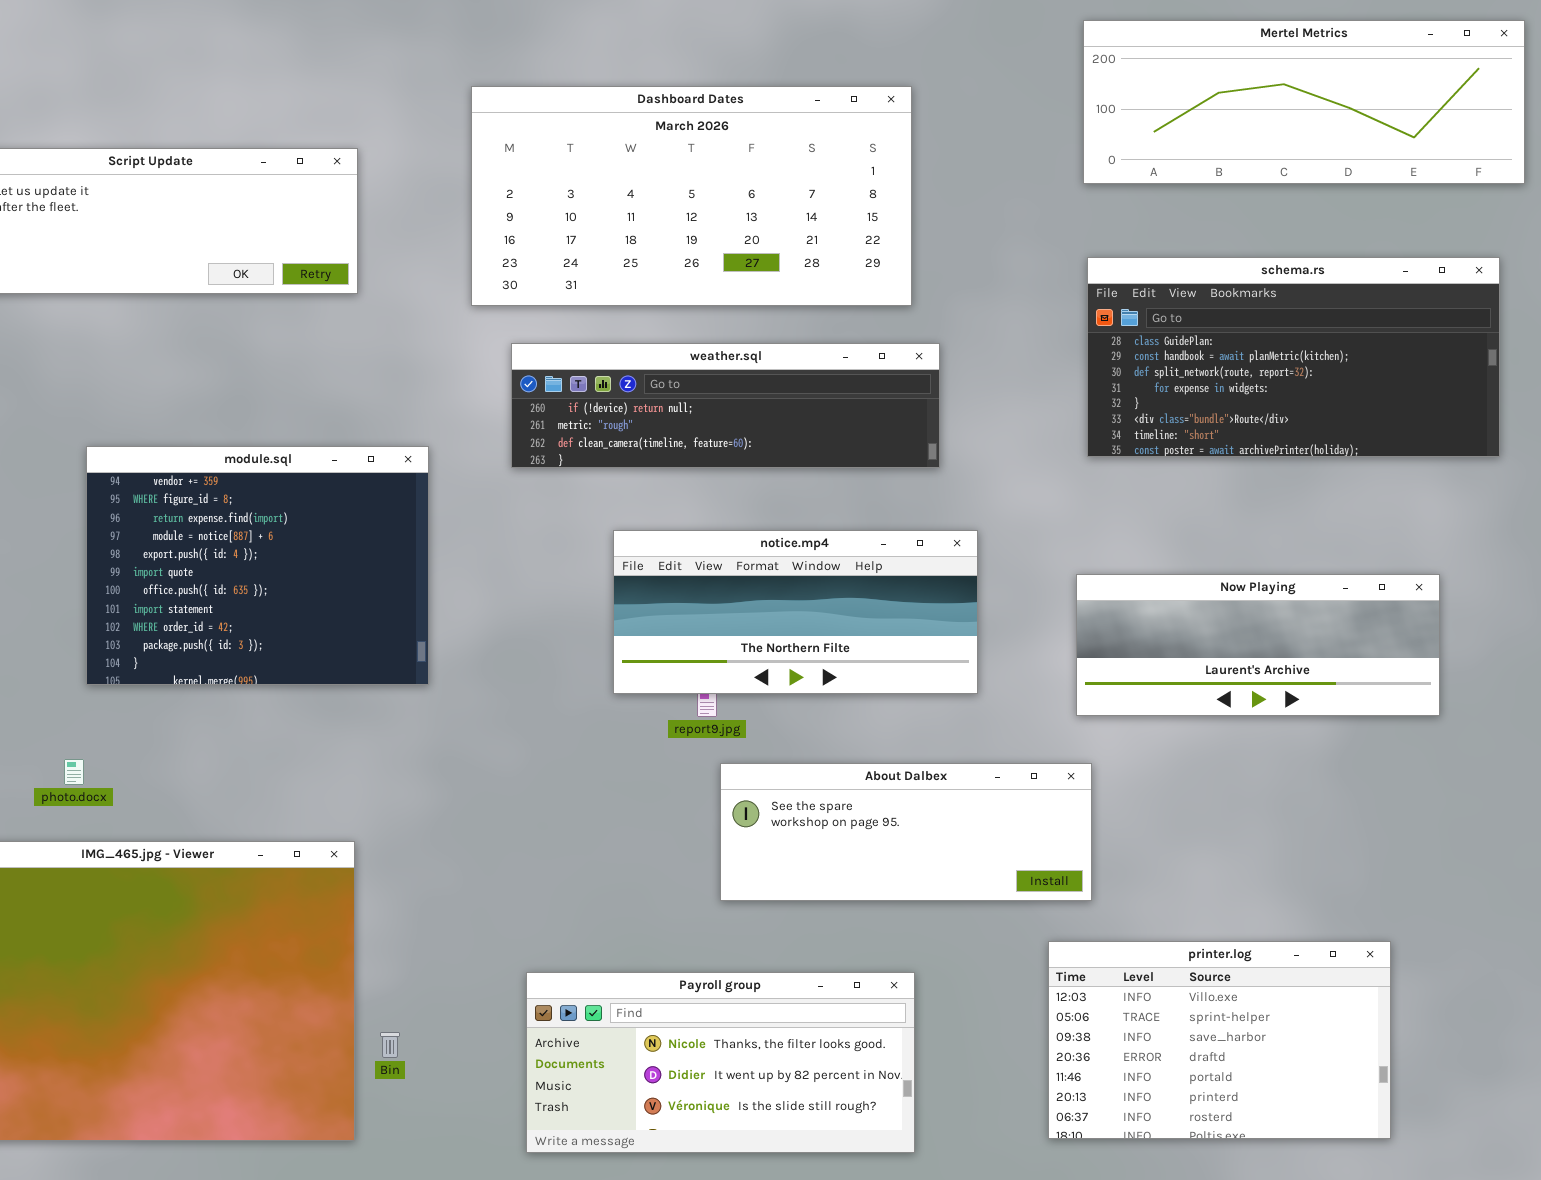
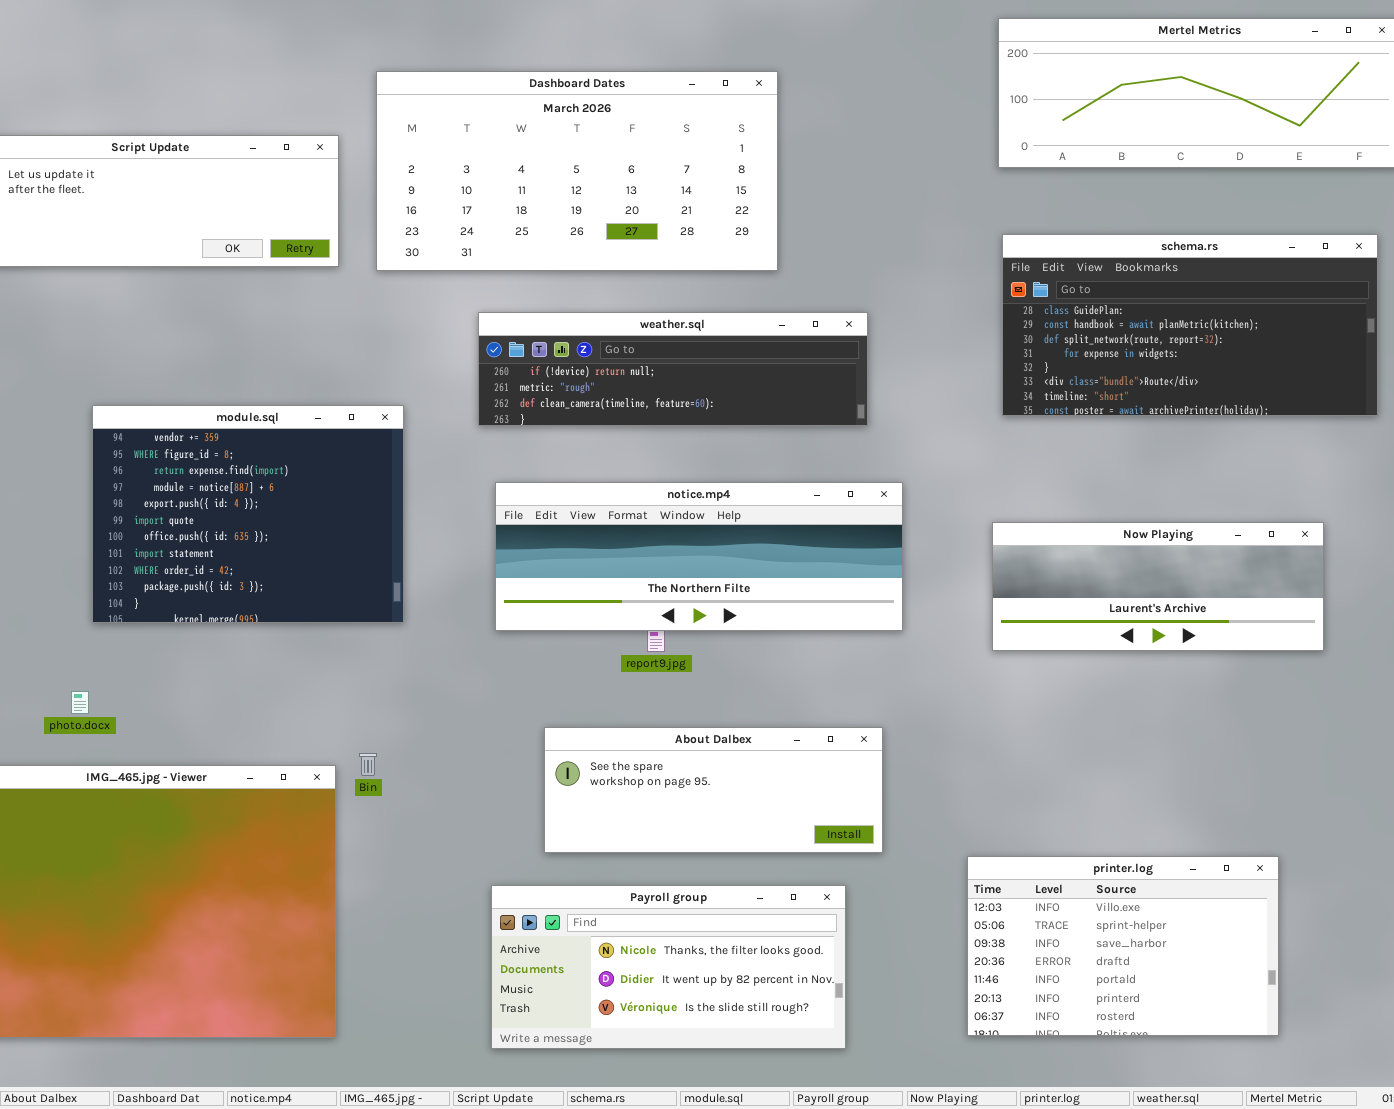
Dashboard Dates: [471,86,912,306] -> [376,71,778,271], moved
notice.mp4: [613,530,978,694] -> [495,482,903,631], resized
About Dalbex: [720,763,1092,901] -> [544,727,883,853], moved
Bin: [380,1032,400,1058] -> [359,753,377,776], moved

